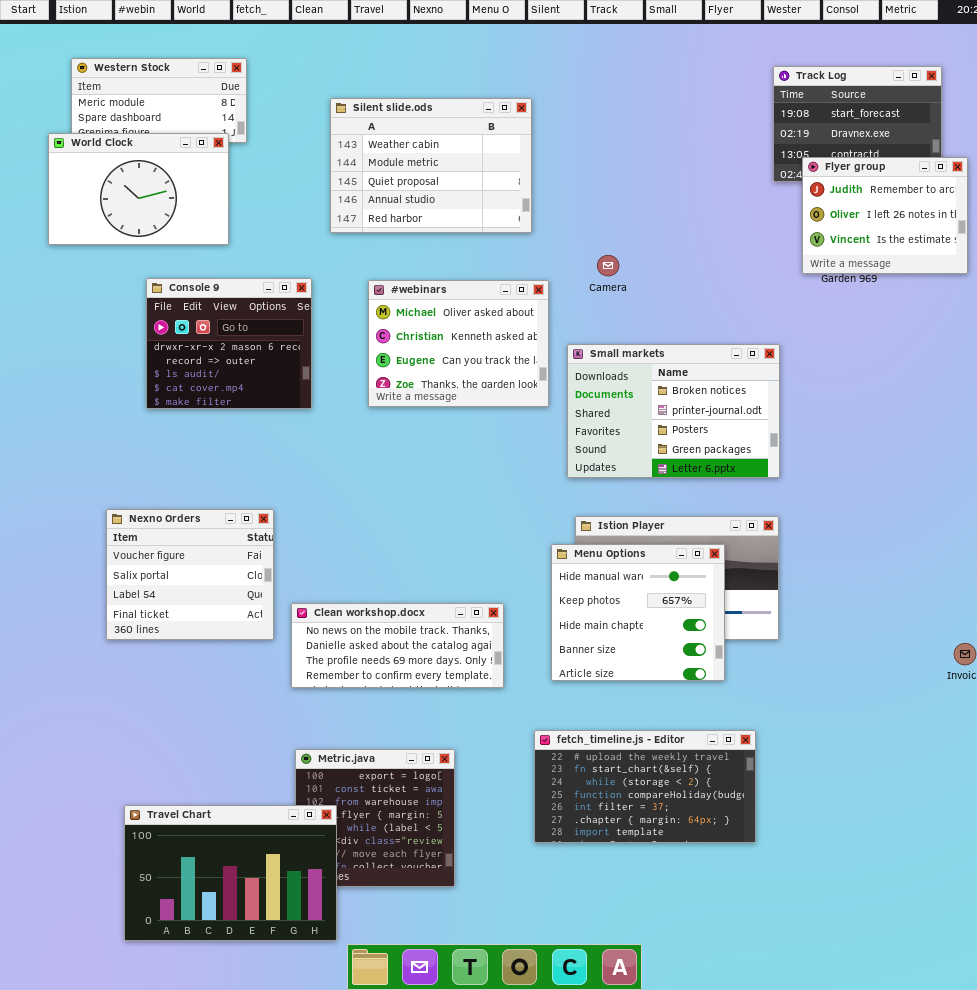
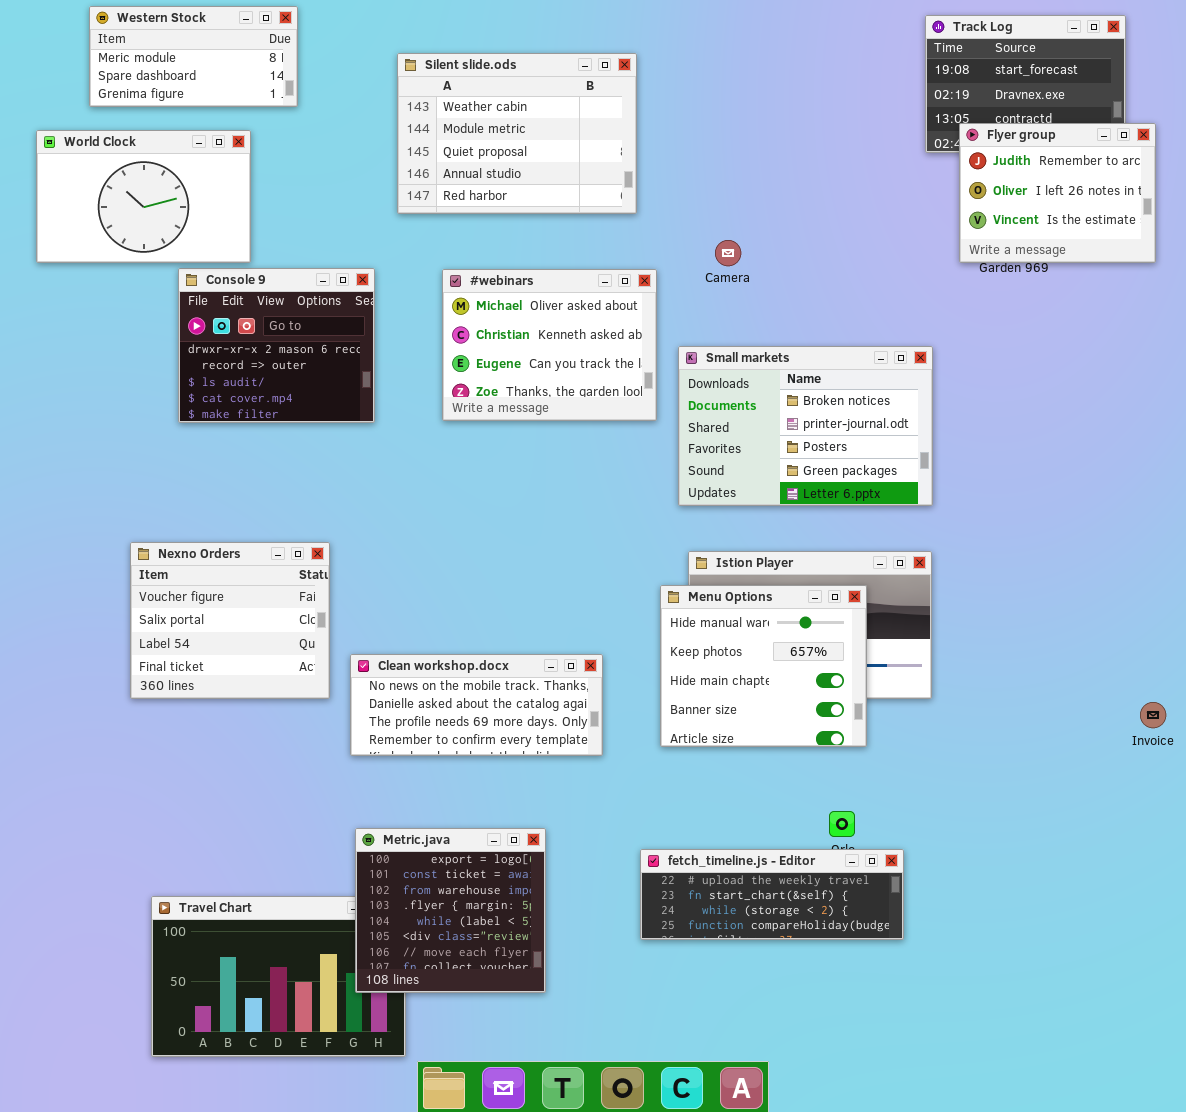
World Clock: [48,133,229,245] -> [36,130,251,263], moved
fetch_timeline.js - Editor: [534,730,756,843] -> [640,849,904,940], resized
Metric.java: [295,749,455,887] -> [355,828,546,993], raised

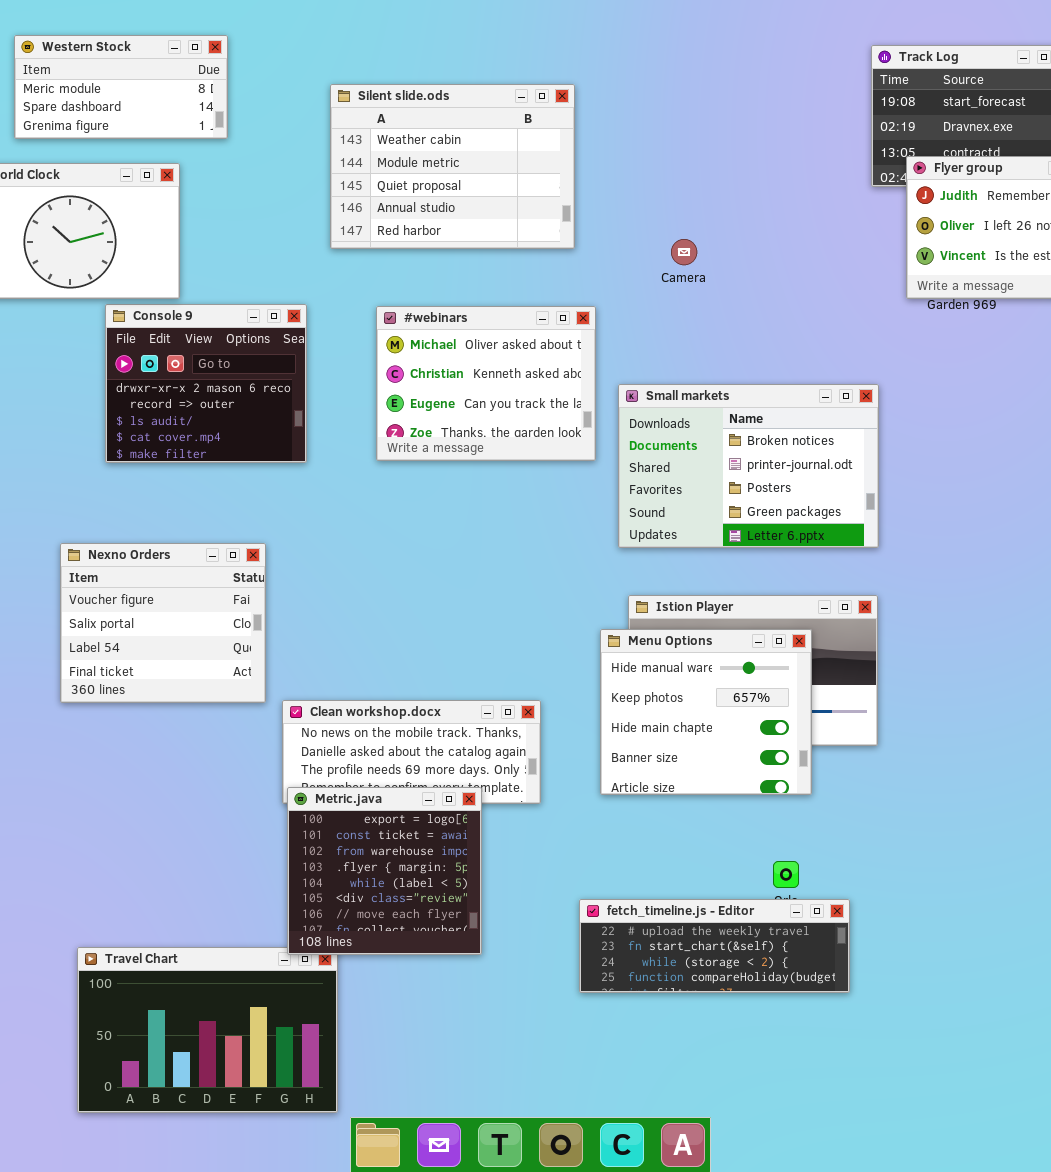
Camera: [715,240,741,266] -> [671,239,697,265], moved
Nexno Orders: [130,542,330,699] -> [60,543,266,703], moved
Metric.java: [355,828,546,993] -> [287,787,482,955], moved

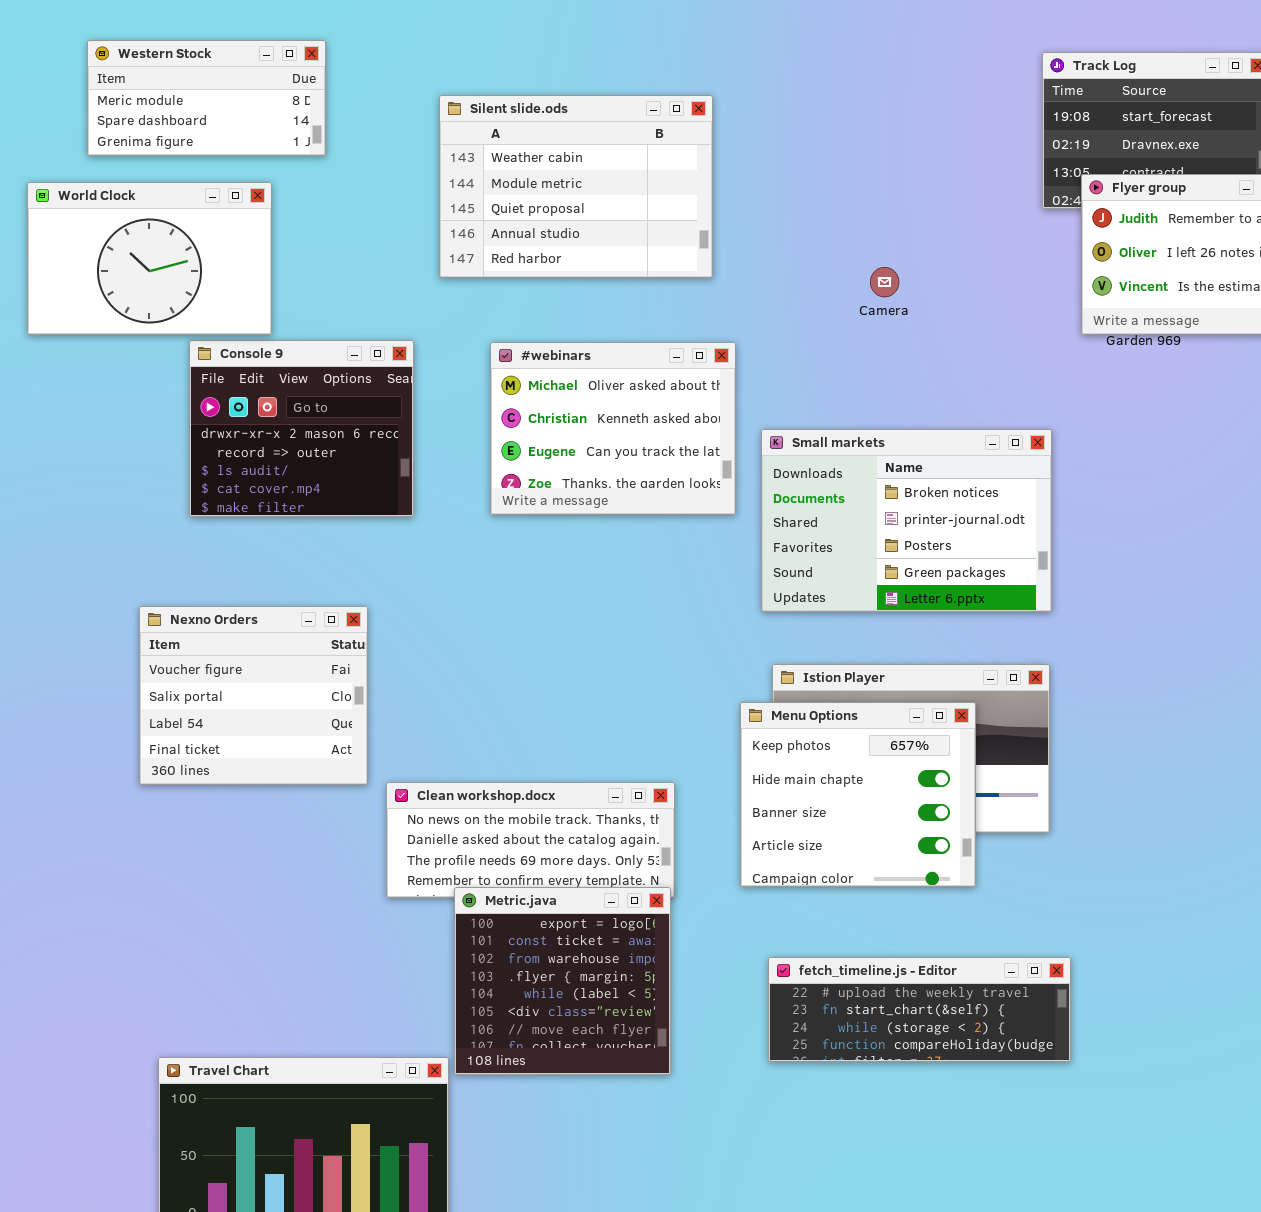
Camera: [671,239,697,265] -> [870,267,899,297], moved
Menu Options: [600,629,812,795] -> [740,702,976,887], scrolled down 1 row
Metric.java: [287,787,482,955] -> [454,887,671,1075], moved
fetch_timeline.js - Editor: [579,899,850,993] -> [768,957,1071,1062], moved

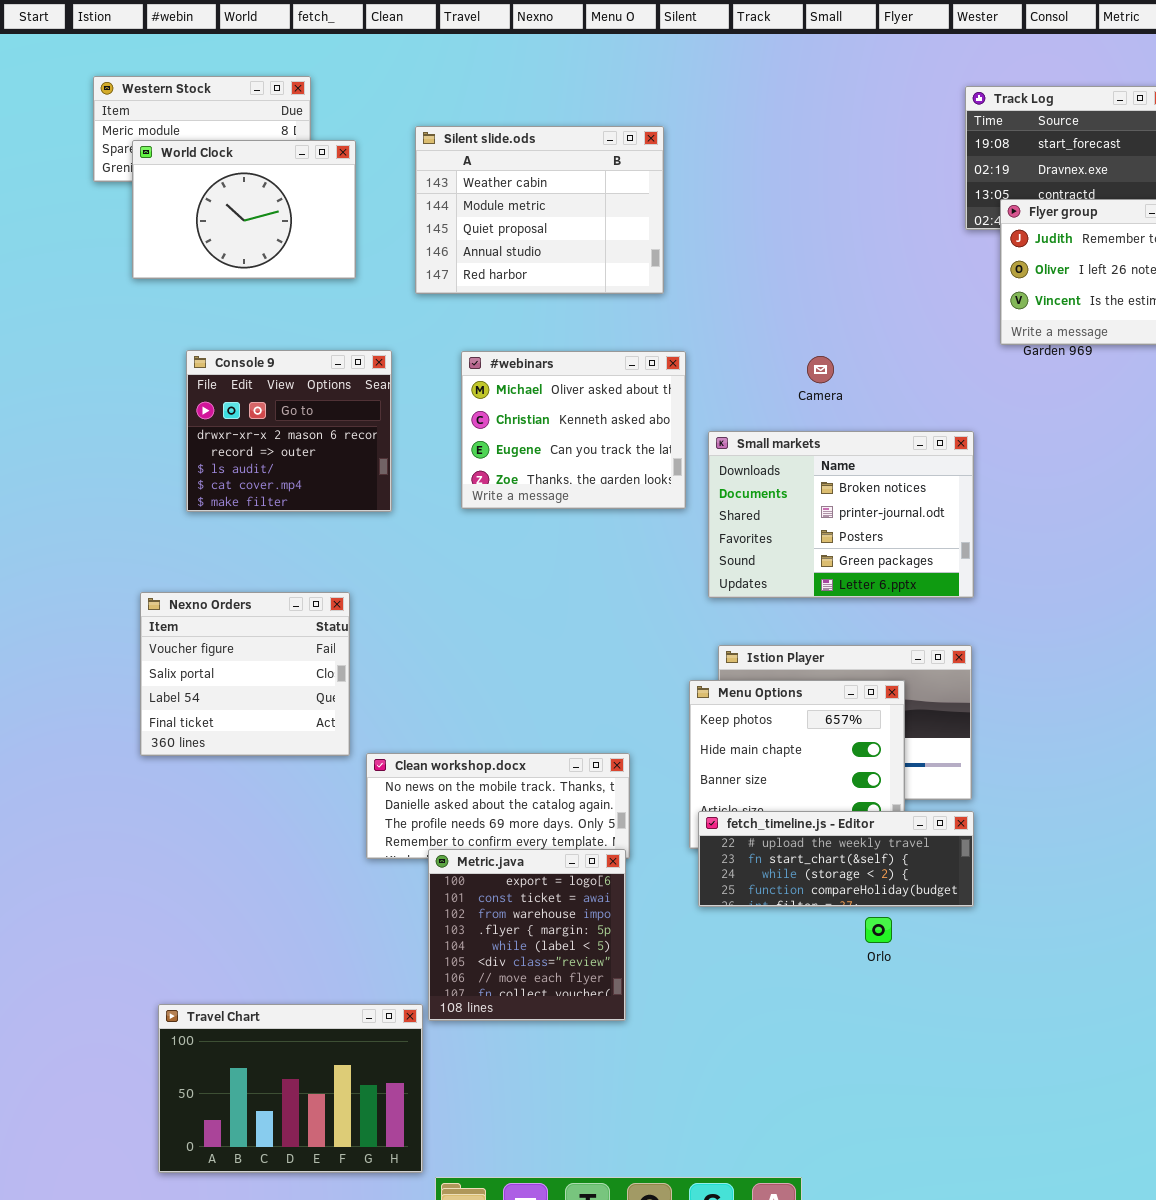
World Clock: [27,182,272,335] -> [132,140,356,279], moved
Camera: [870,267,899,297] -> [807,356,834,383], moved
fetch_timeline.js - Editor: [768,957,1071,1062] -> [698,811,974,907], moved

